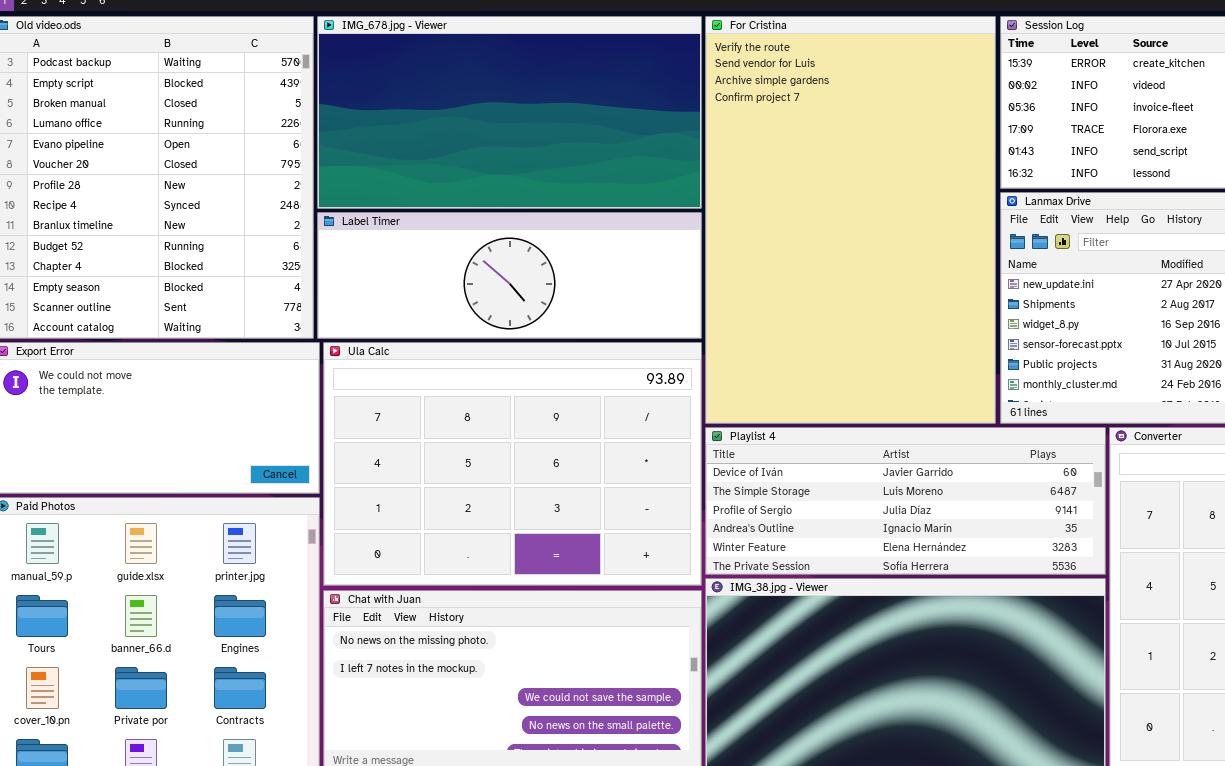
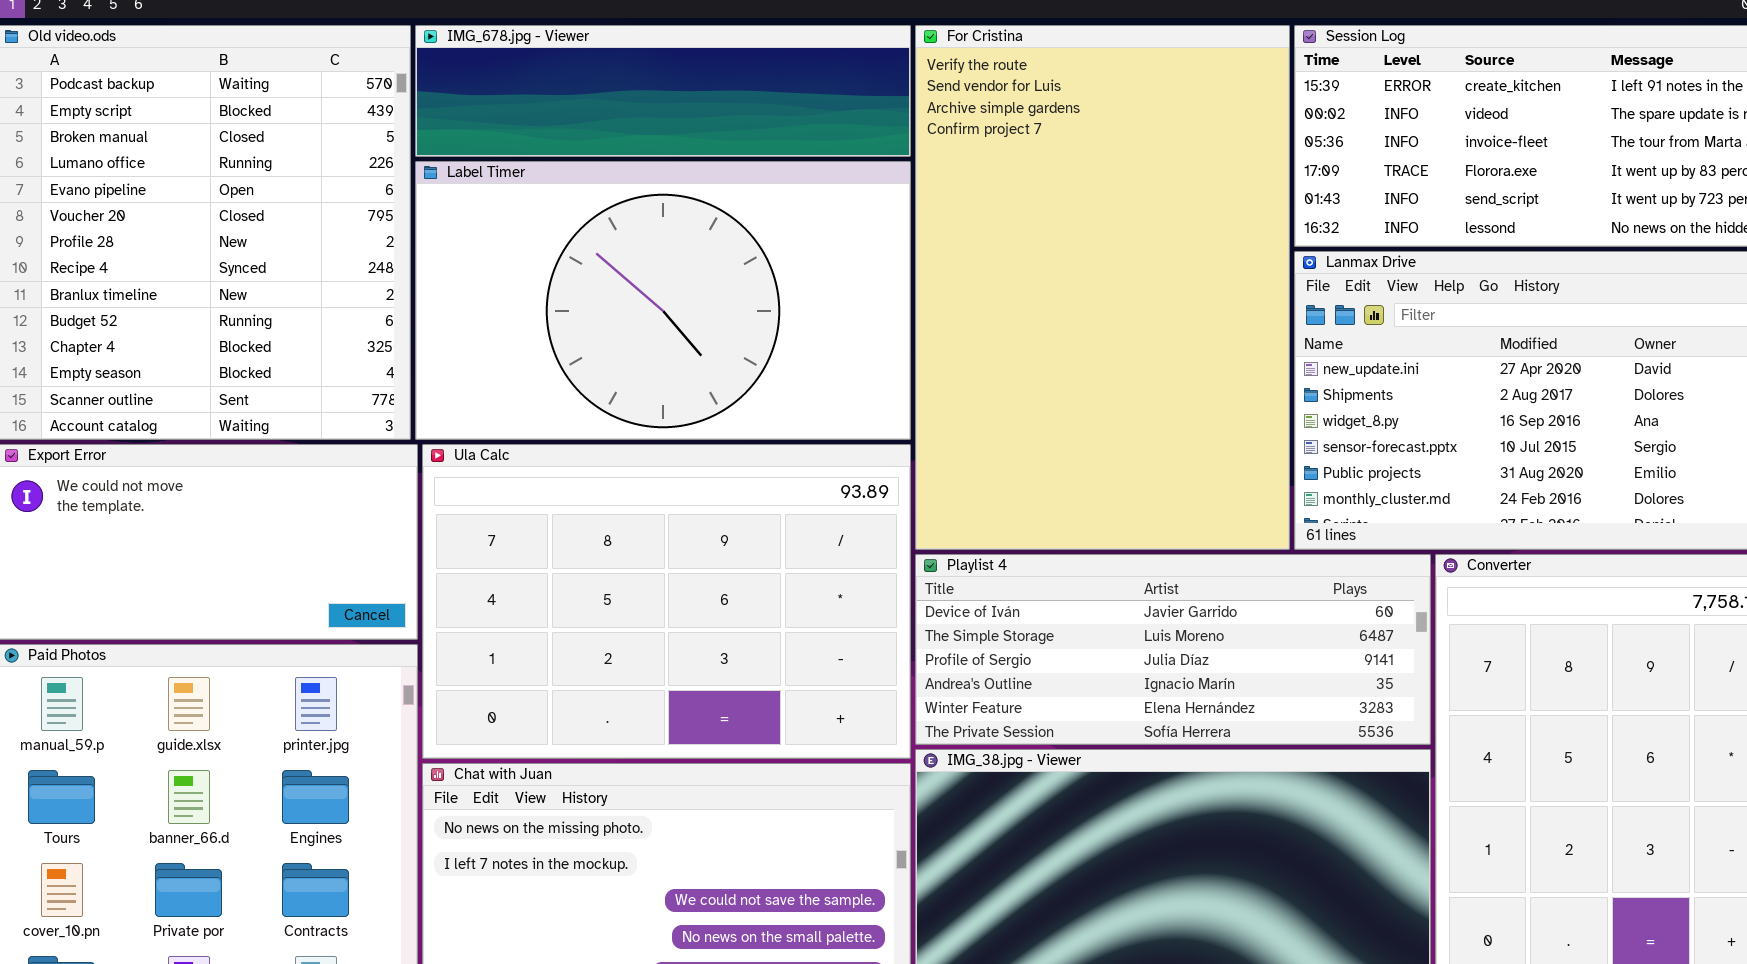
IMG_678.jpg - Viewer: [317,16,702,209] -> [415,25,911,157], resized
Label Timer: [317,212,702,339] -> [415,161,911,440], resized

